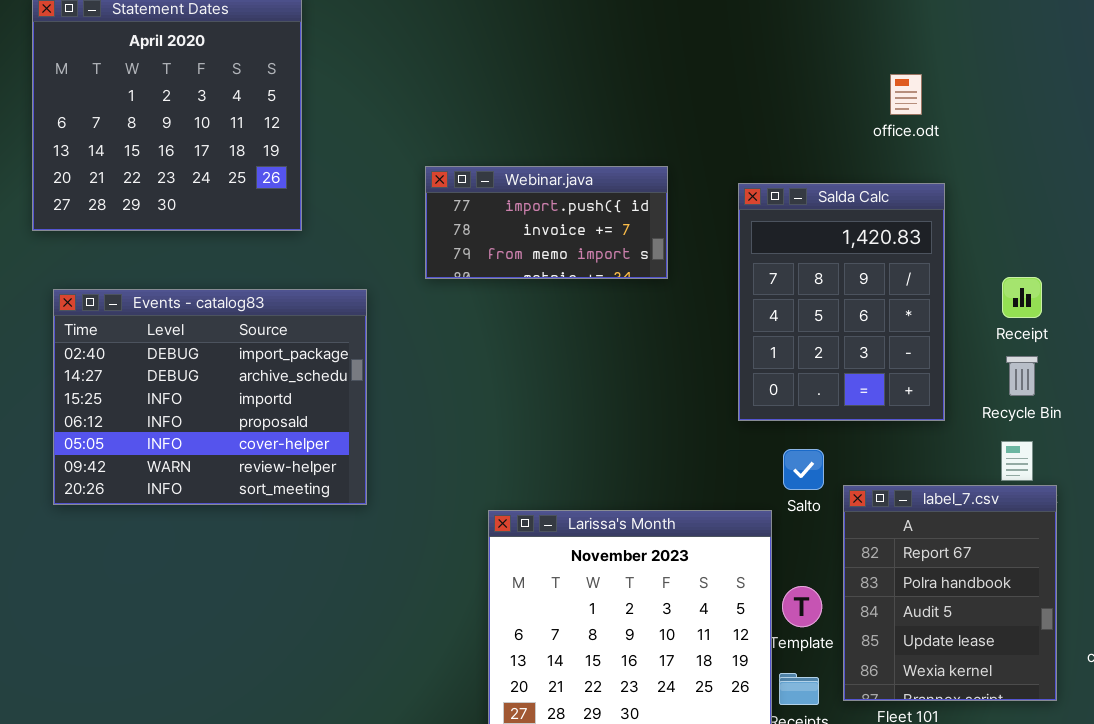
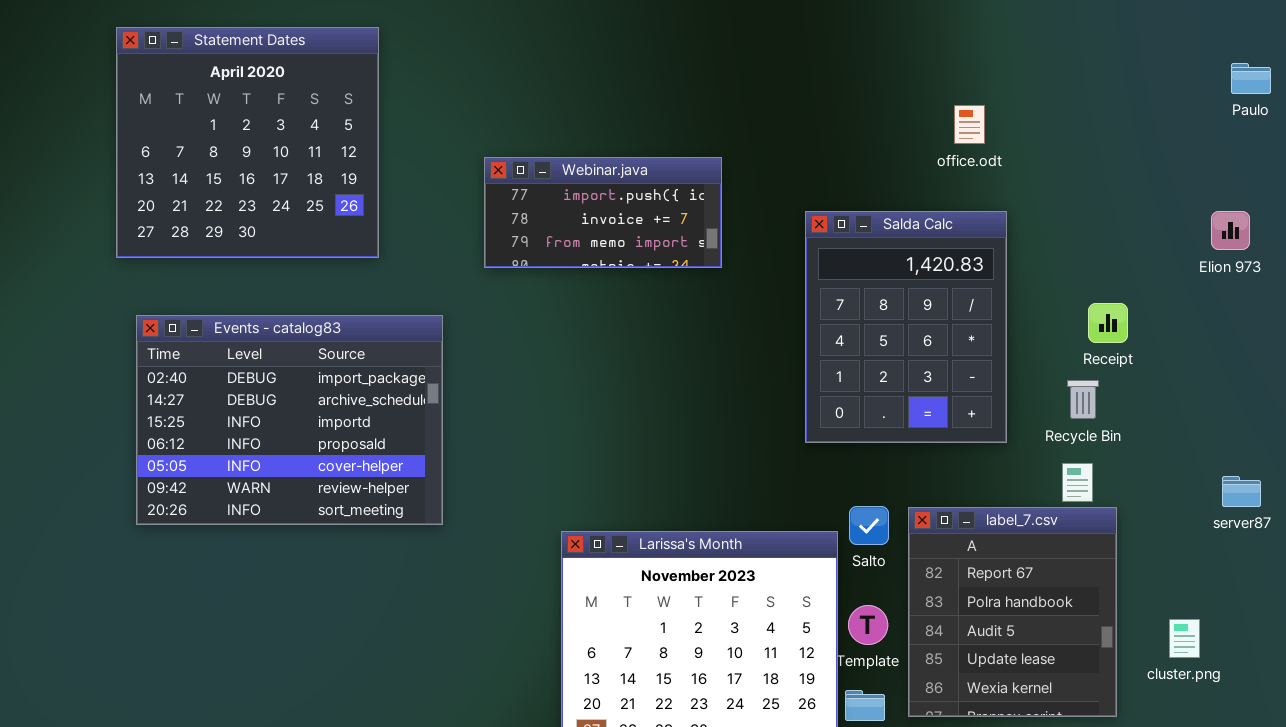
Webinar.java: [425,166,668,279] -> [484,157,722,268], moved
Receipt: [1002,277,1042,318] -> [1088,303,1128,343], moved
Salto: [783,449,824,490] -> [849,506,889,545], moved

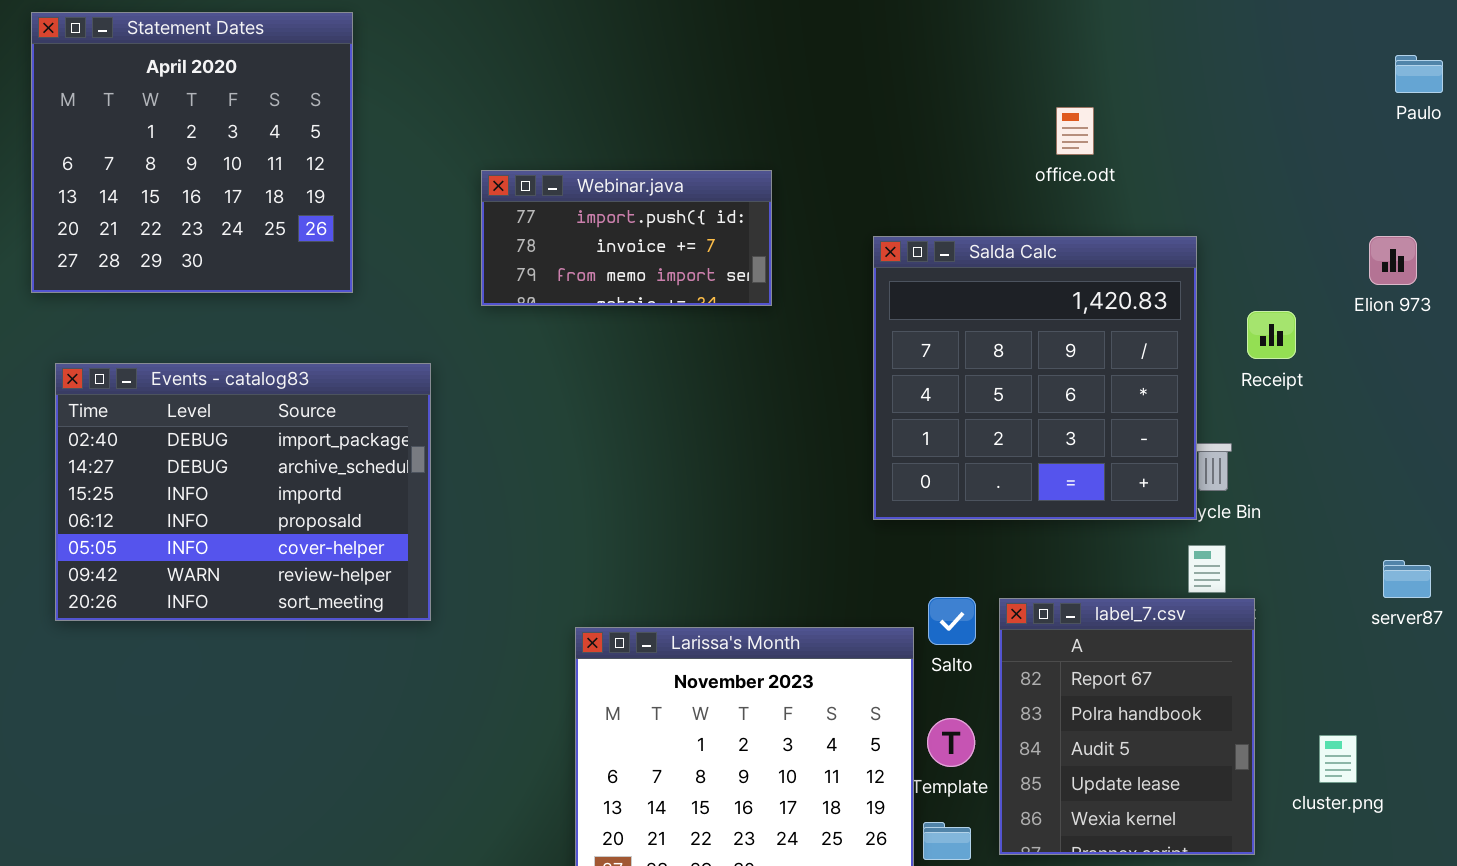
Salda Calc: [805,211,1007,443] -> [873,236,1197,520], resized
Receipt: [1088,303,1128,343] -> [1247,311,1296,359], moved

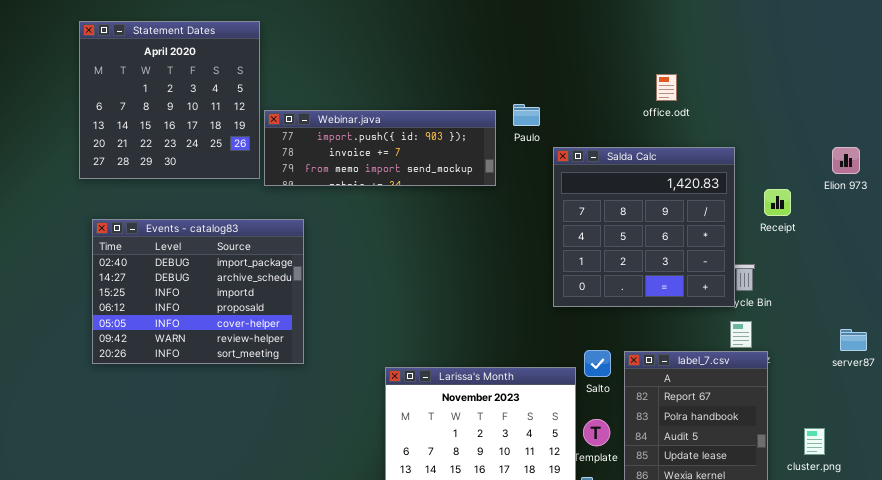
Paulo: [1395,55,1443,93] -> [513,104,540,126], moved
Webinar.java: [481,170,772,306] -> [264,110,496,186], resized

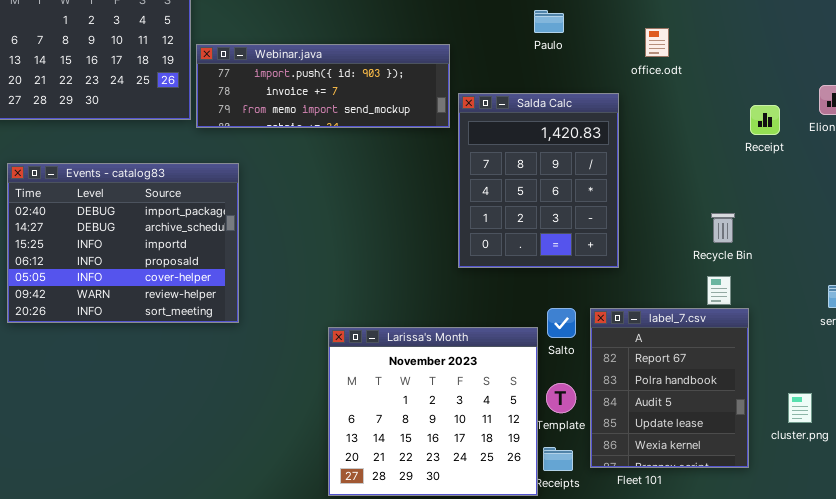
office.odt: [656,74,677,101] -> [645,28,669,57], moved
Paulo: [513,104,540,126] -> [534,10,564,33], moved
Salda Calc: [553,147,735,307] -> [458,93,619,268], moved, resized
Receipt: [764,189,791,216] -> [750,105,780,135], moved

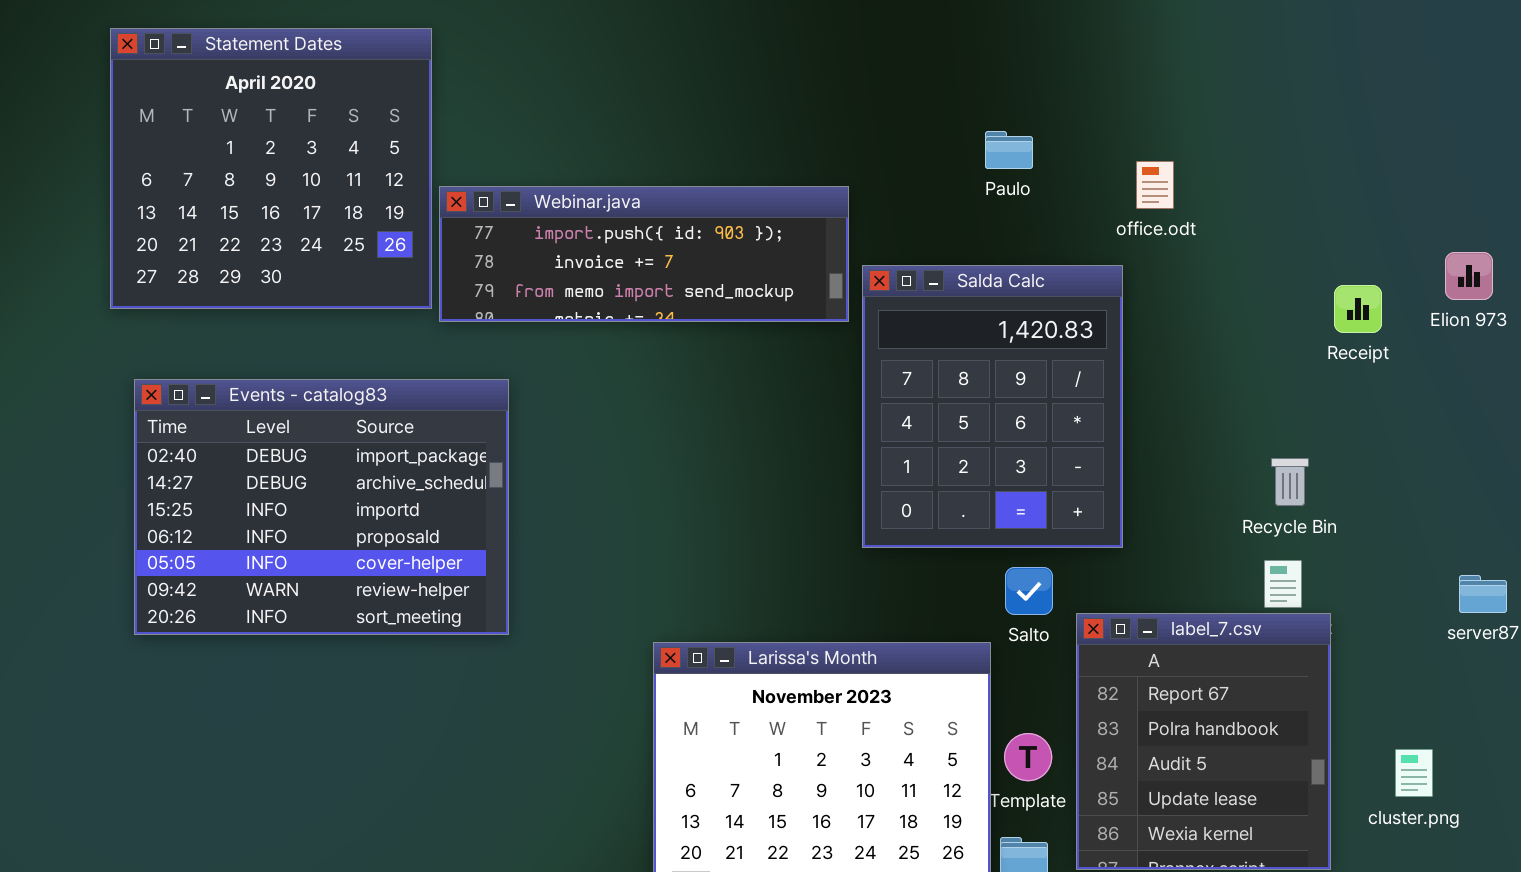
office.odt: [645,28,669,57] -> [1136,161,1174,209], moved
Salto: [547,308,576,338] -> [1005,567,1053,615], moved

